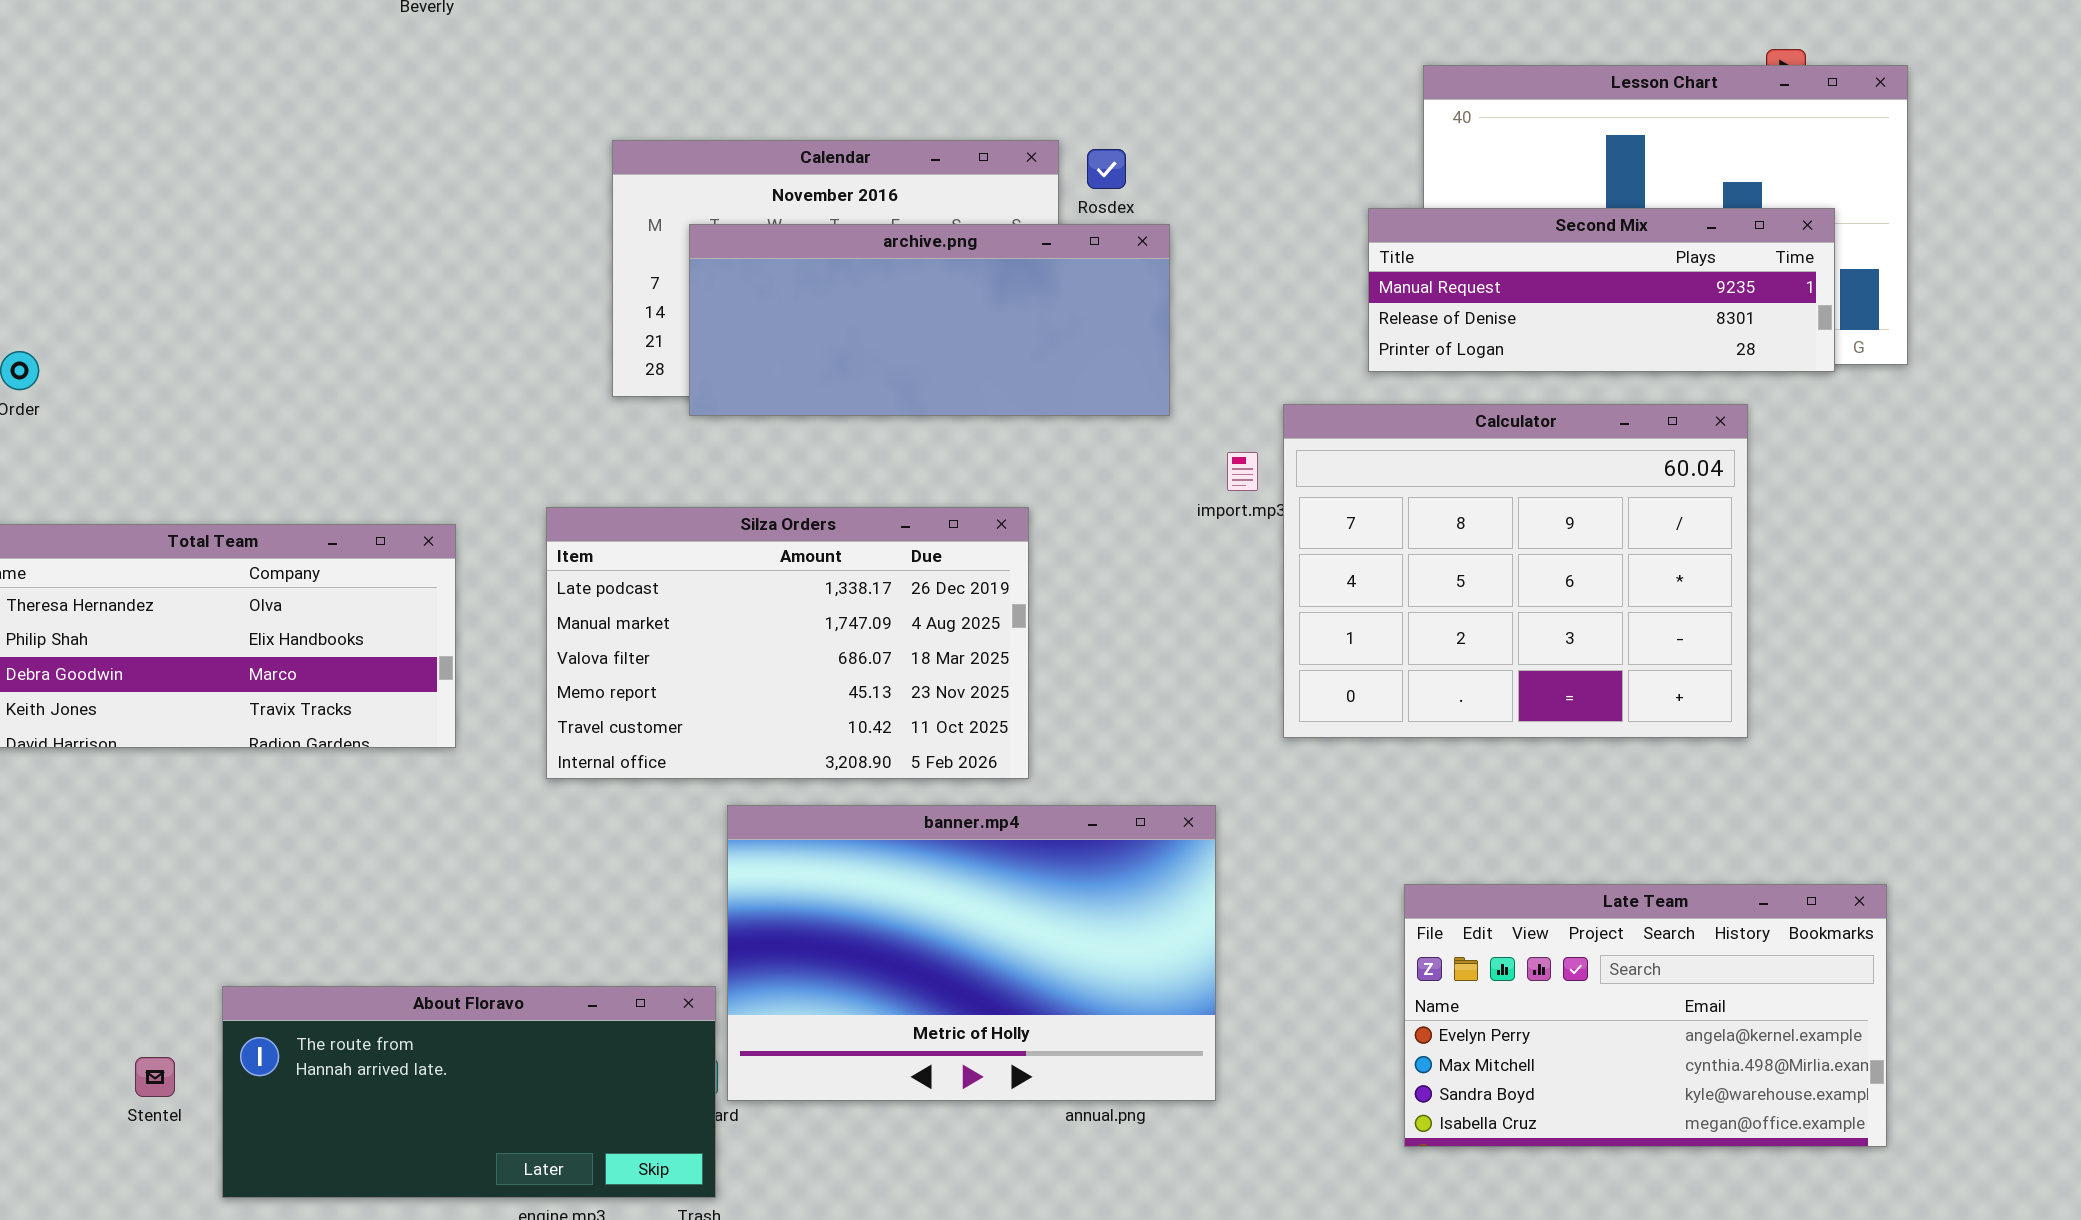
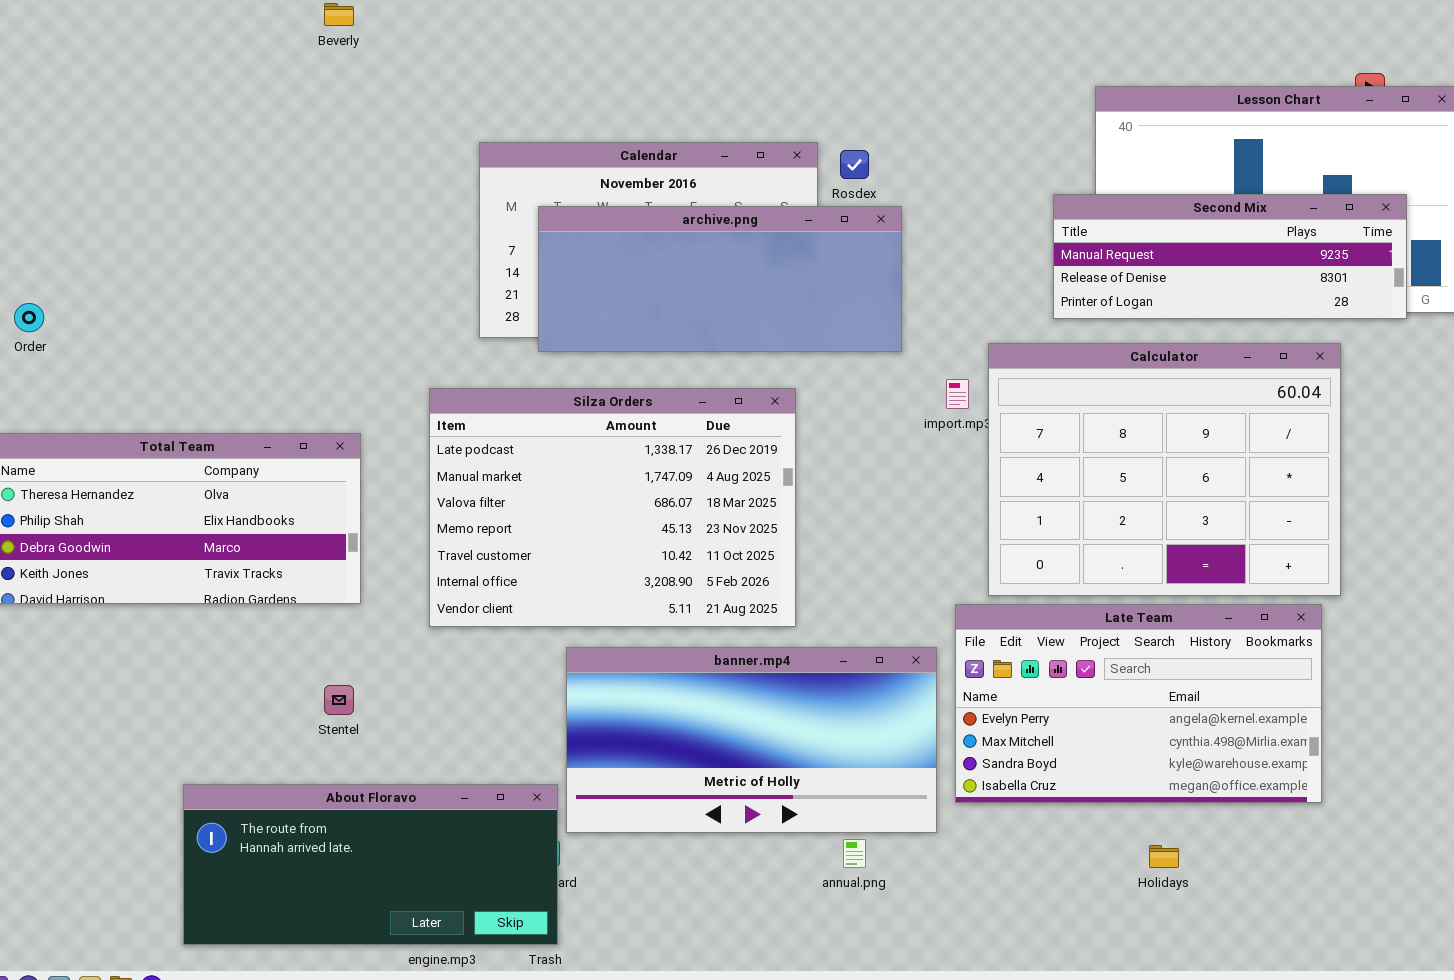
Silza Orders: [546,507,1029,779] -> [429,388,796,627], resized
banner.mp4: [727,805,1216,1101] -> [566,647,937,833], resized
Late Team: [1404,884,1887,1147] -> [955,604,1322,803], moved
Stentel: [135,1057,175,1097] -> [324,685,354,715], moved

